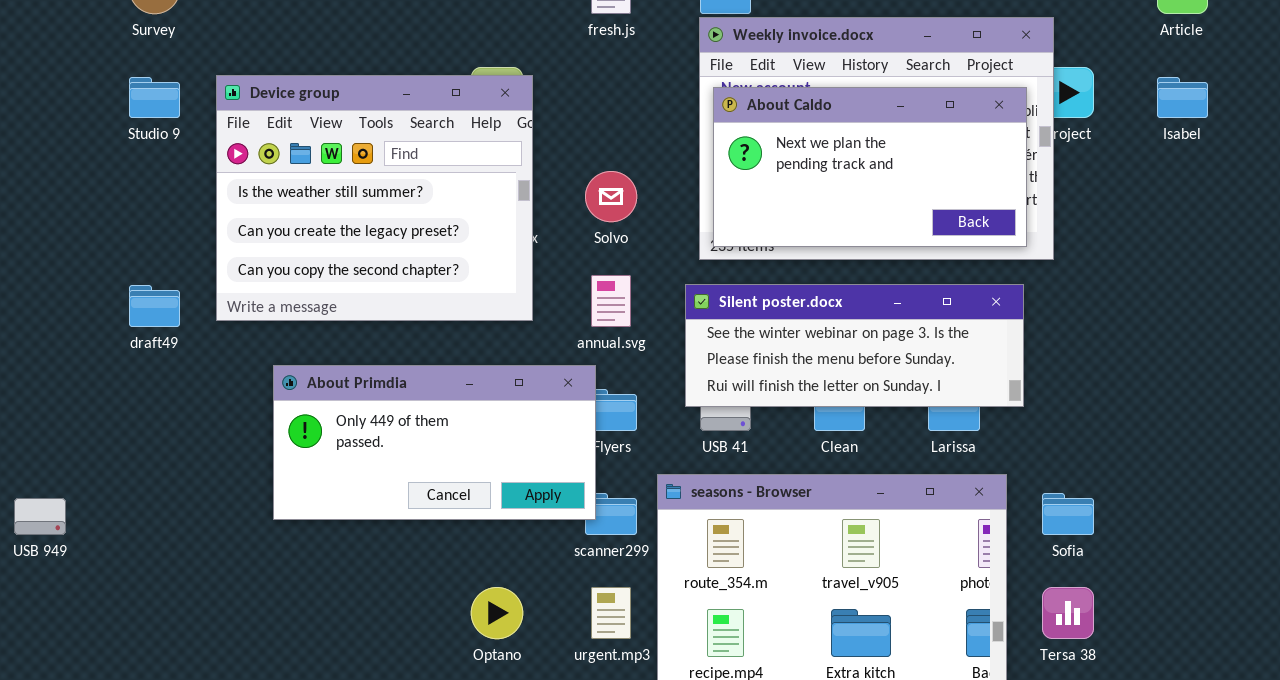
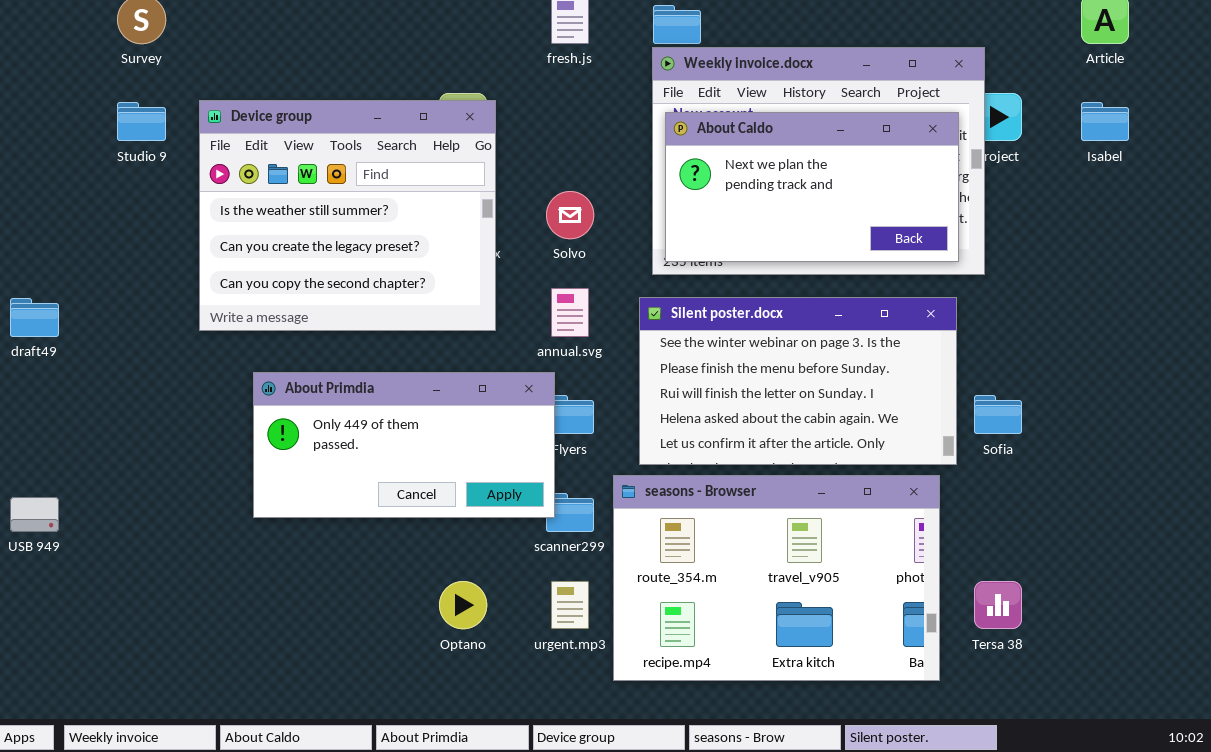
Silent poster.docx: [685,284,1024,407] -> [639,297,957,465], resized
draft49: [129,285,180,327] -> [10,298,59,337], moved
Sofia: [1042,493,1094,535] -> [974,395,1022,434], moved

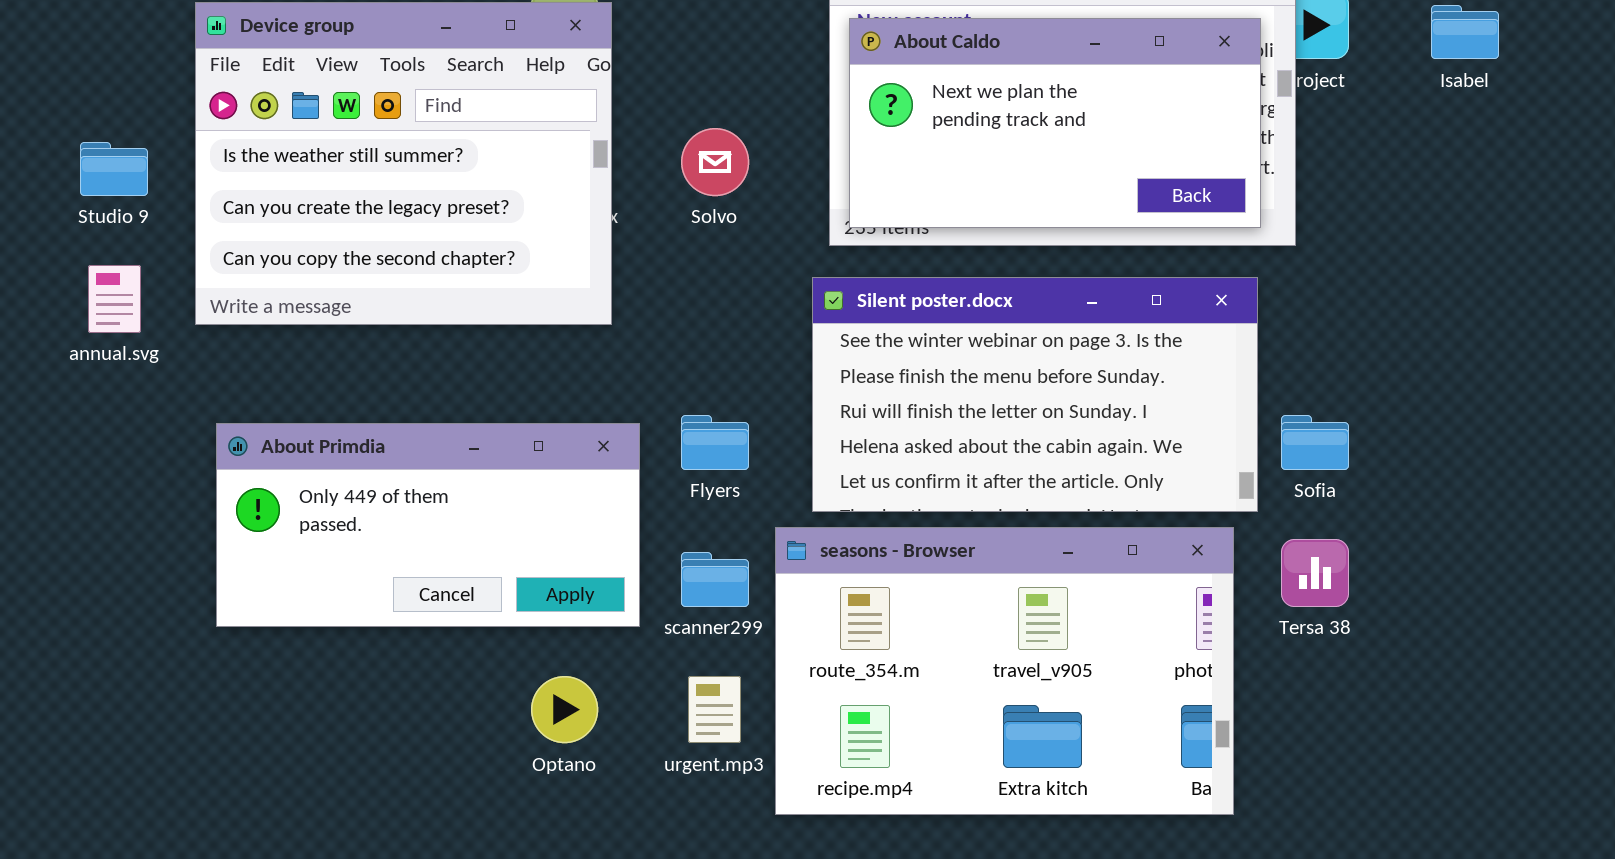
Studio 9: [117,102,166,141] -> [80,142,148,196], moved
annual.svg: [551,288,589,337] -> [88,265,141,333], moved
About Primdia: [253,372,555,518] -> [216,423,640,627], moved
Tersa 38: [974,581,1022,629] -> [1281,539,1349,607], moved

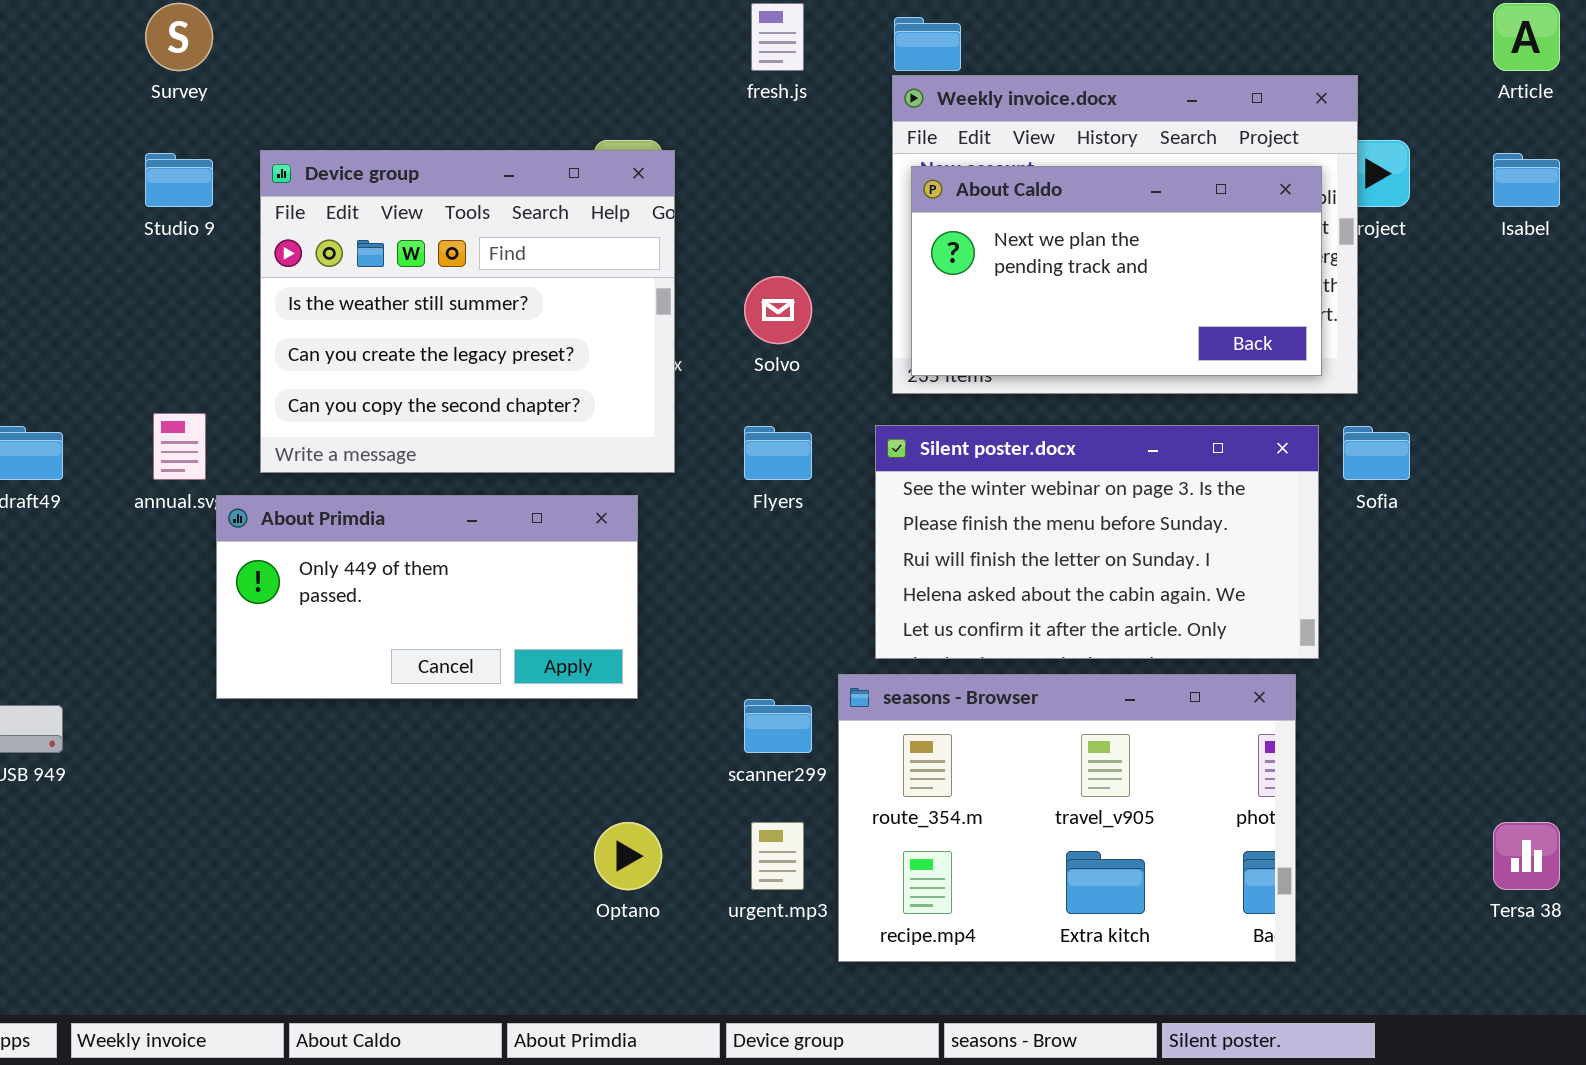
Studio 9: [80,142,148,196] -> [145,153,213,207], moved
Flyers: [681,415,749,470] -> [744,426,812,480], moved
Sofia: [1281,415,1349,470] -> [1343,426,1410,480], moved
About Primdia: [216,423,640,627] -> [216,495,638,699], moved
Tersa 38: [1281,539,1349,607] -> [1493,822,1560,890], moved

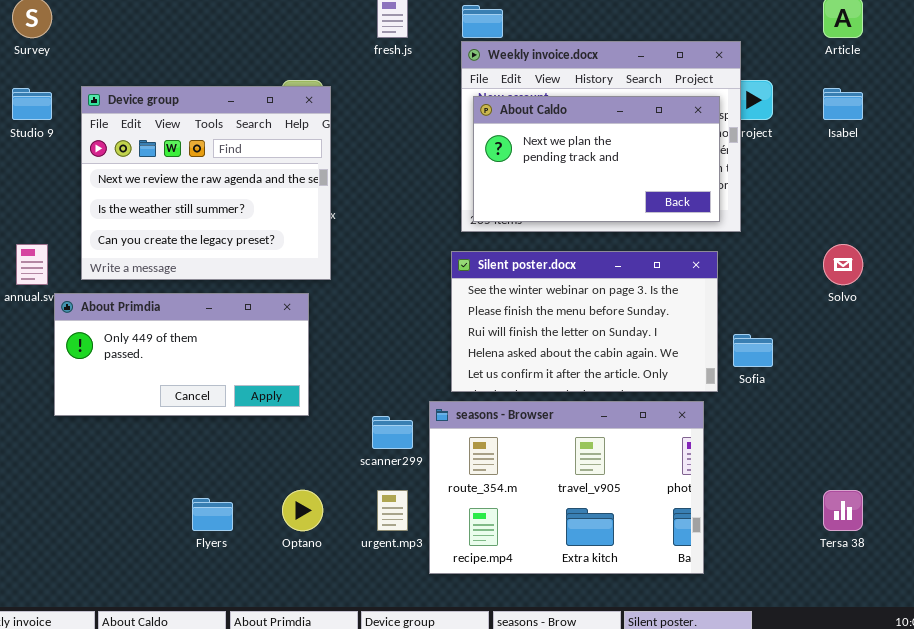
Device group: [260,150,675,473] -> [81,86,331,280], scrolled up 1 row
Solvo: [744,276,812,344] -> [823,244,863,285], moved
Flyers: [744,426,812,480] -> [192,498,233,531], moved
Sofia: [1343,426,1410,480] -> [733,334,773,367], moved

